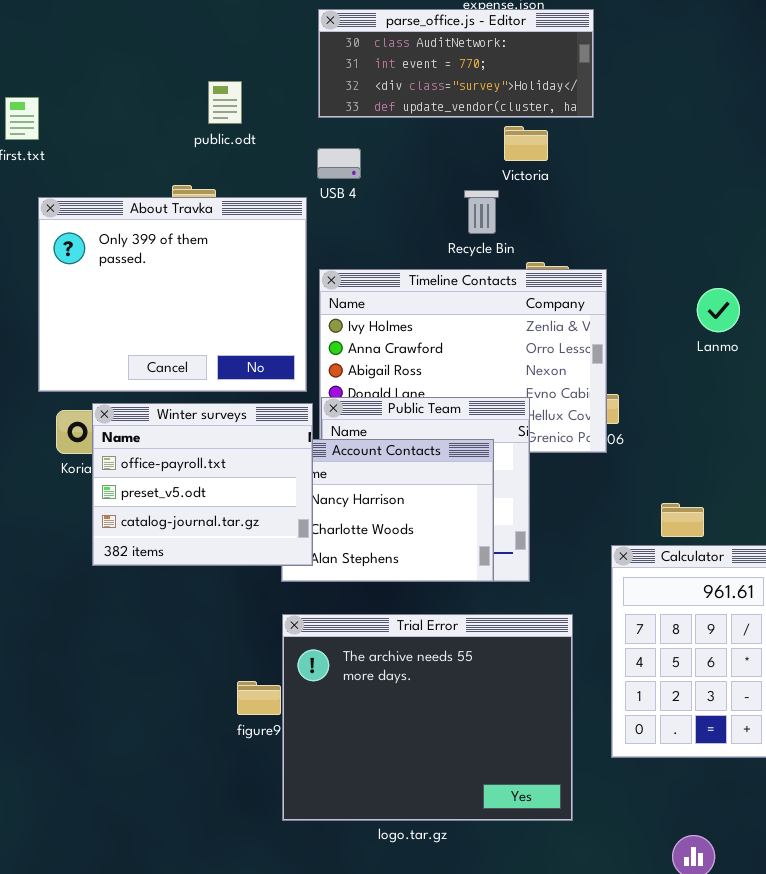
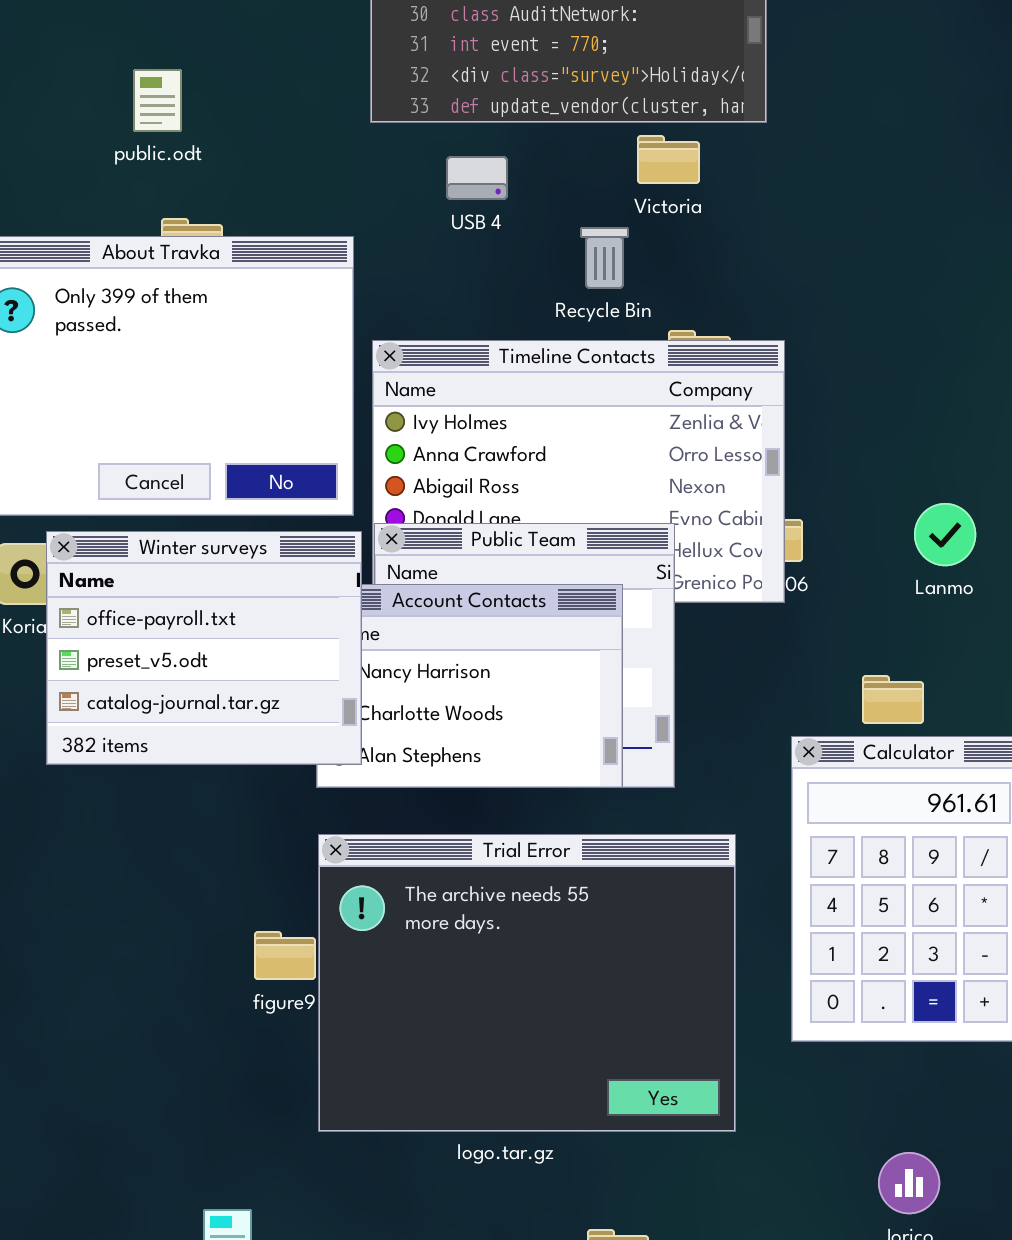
public.odt: [208,81,242,124] -> [133,69,182,132], moved
USB 4: [317,148,361,179] -> [446,156,508,200], moved
Lanmo: [697,288,740,332] -> [914,503,976,566], moved

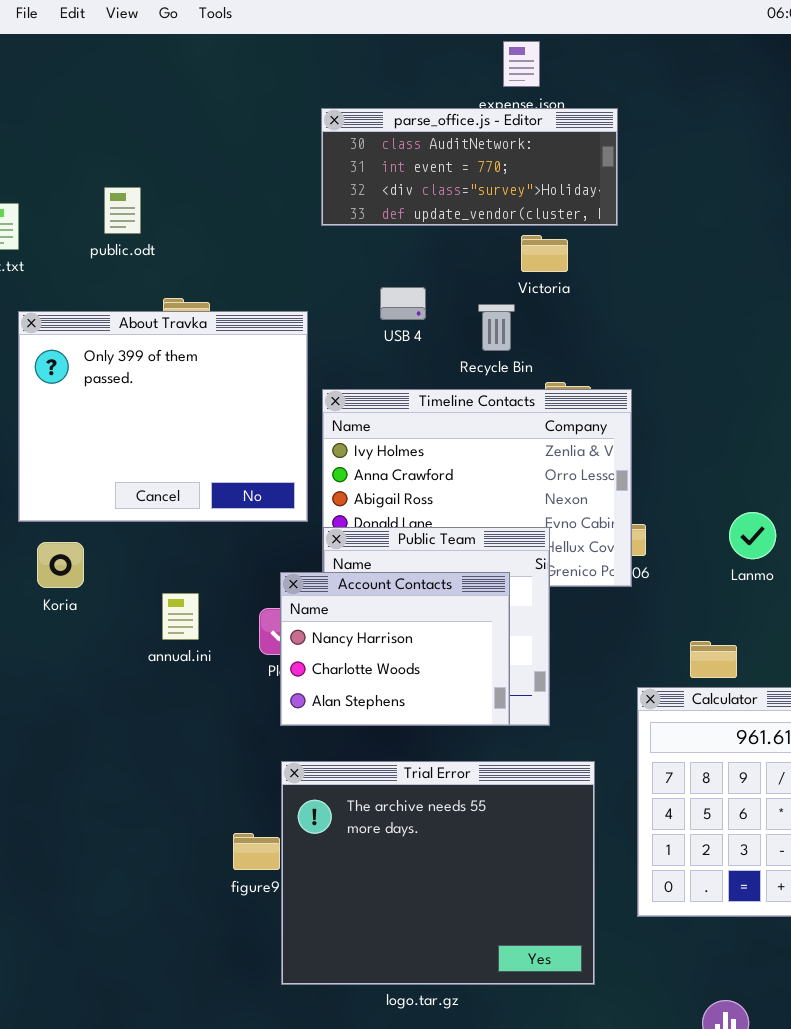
public.odt: [133,69,182,132] -> [104,187,141,234], moved
USB 4: [446,156,508,200] -> [380,287,426,320], moved
Winter surveys: [46,531,362,765] -> none, closed

